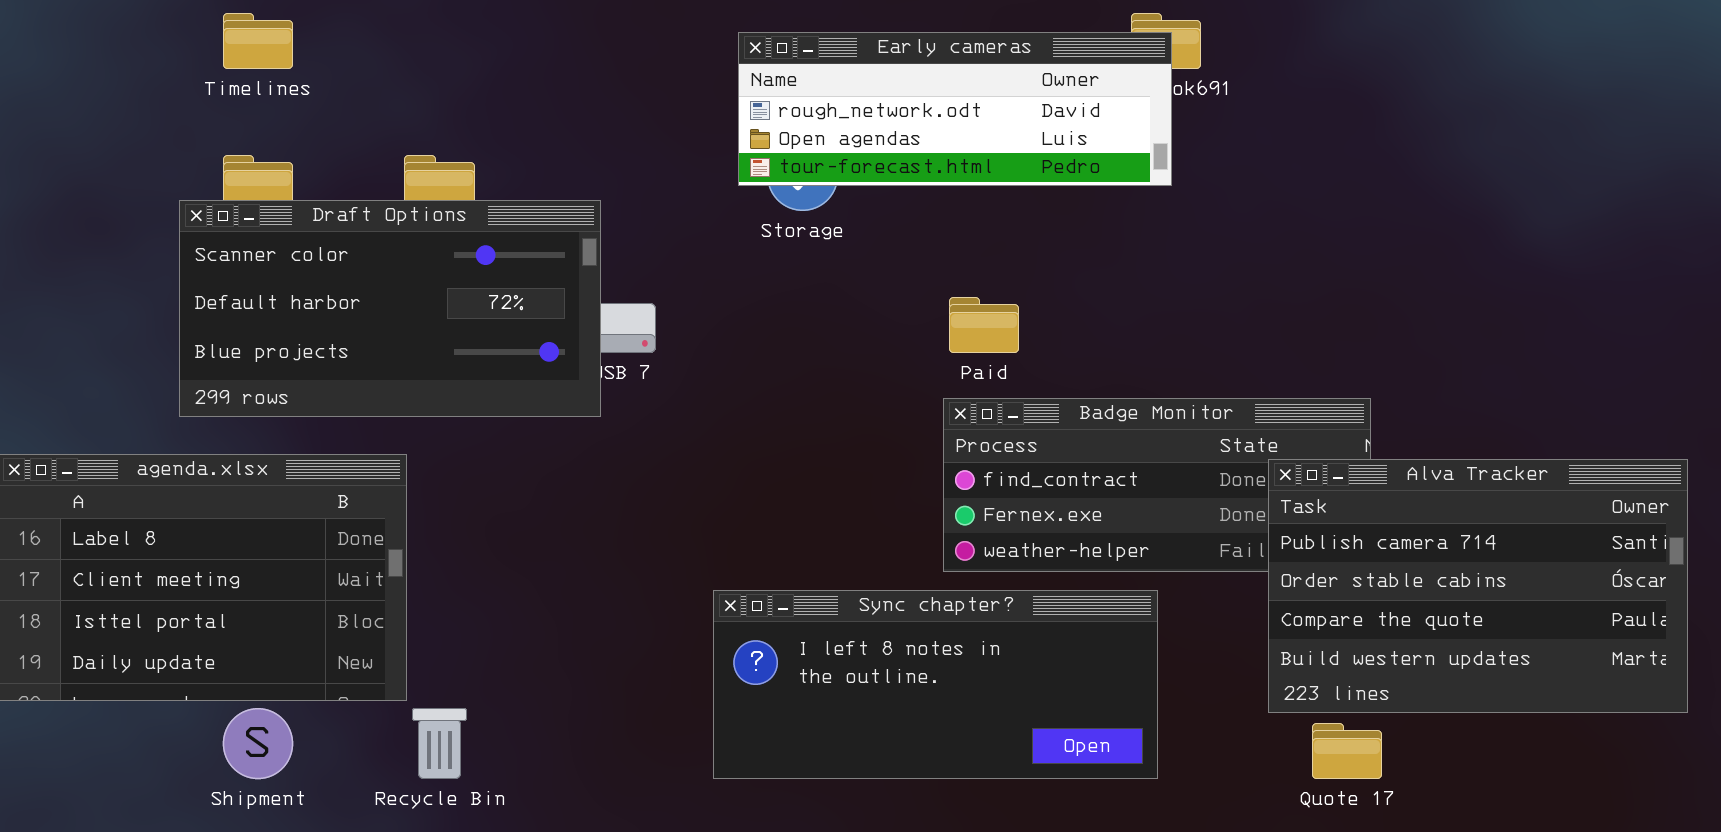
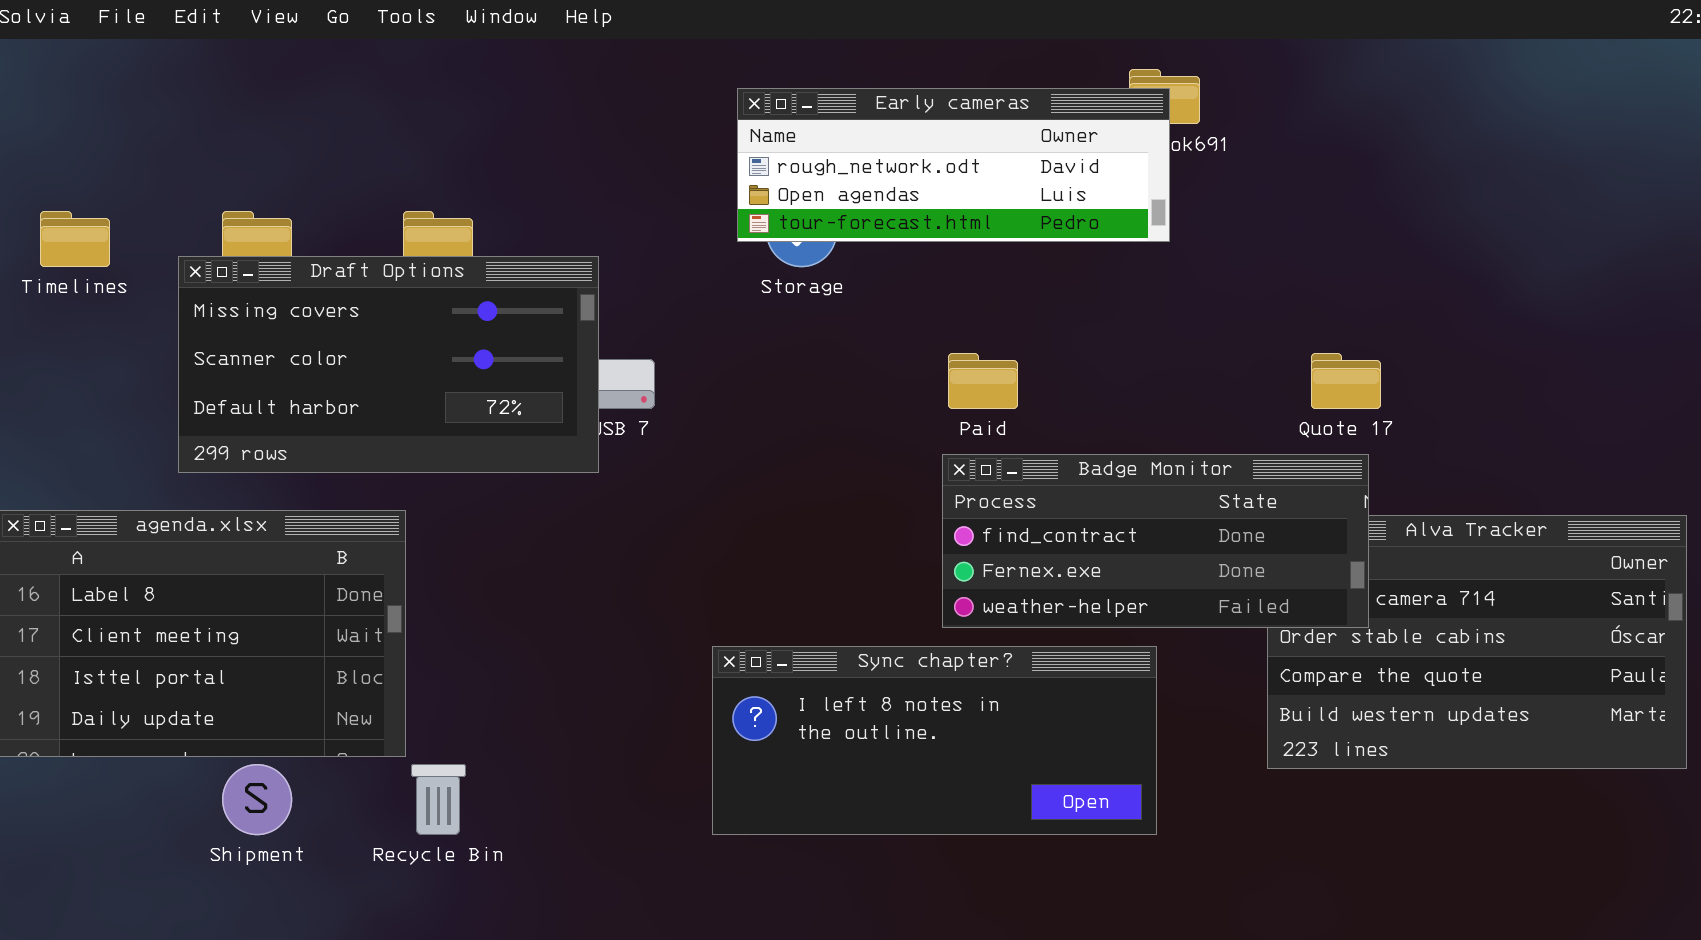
Timelines: [223,13,293,69] -> [40,211,110,267], moved
Draft Options: [179,200,601,417] -> [178,256,599,473], scrolled up 1 row
Badge Monitor: [943,398,1371,572] -> [942,454,1369,628], raised
Quote 17: [1312,723,1382,779] -> [1311,353,1381,409], moved

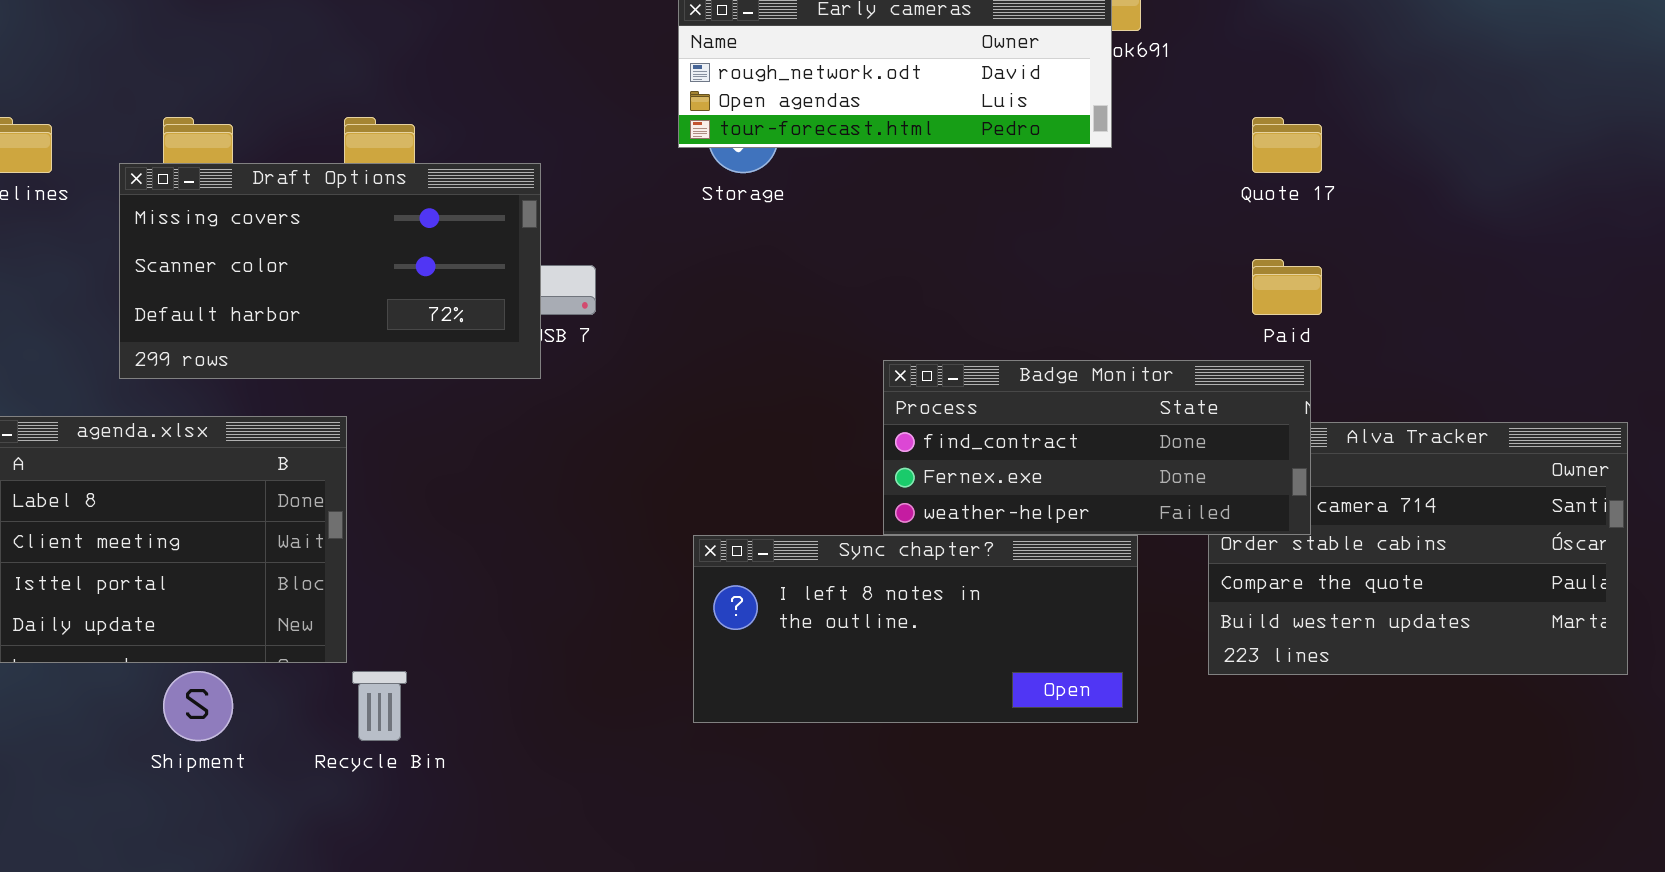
Paid: [948,353,1018,409] -> [1252,259,1322,315], moved
Quote 17: [1311,353,1381,409] -> [1252,117,1322,173], moved
Sync chapter?: [712,646,1157,835] -> [693,535,1138,723], moved

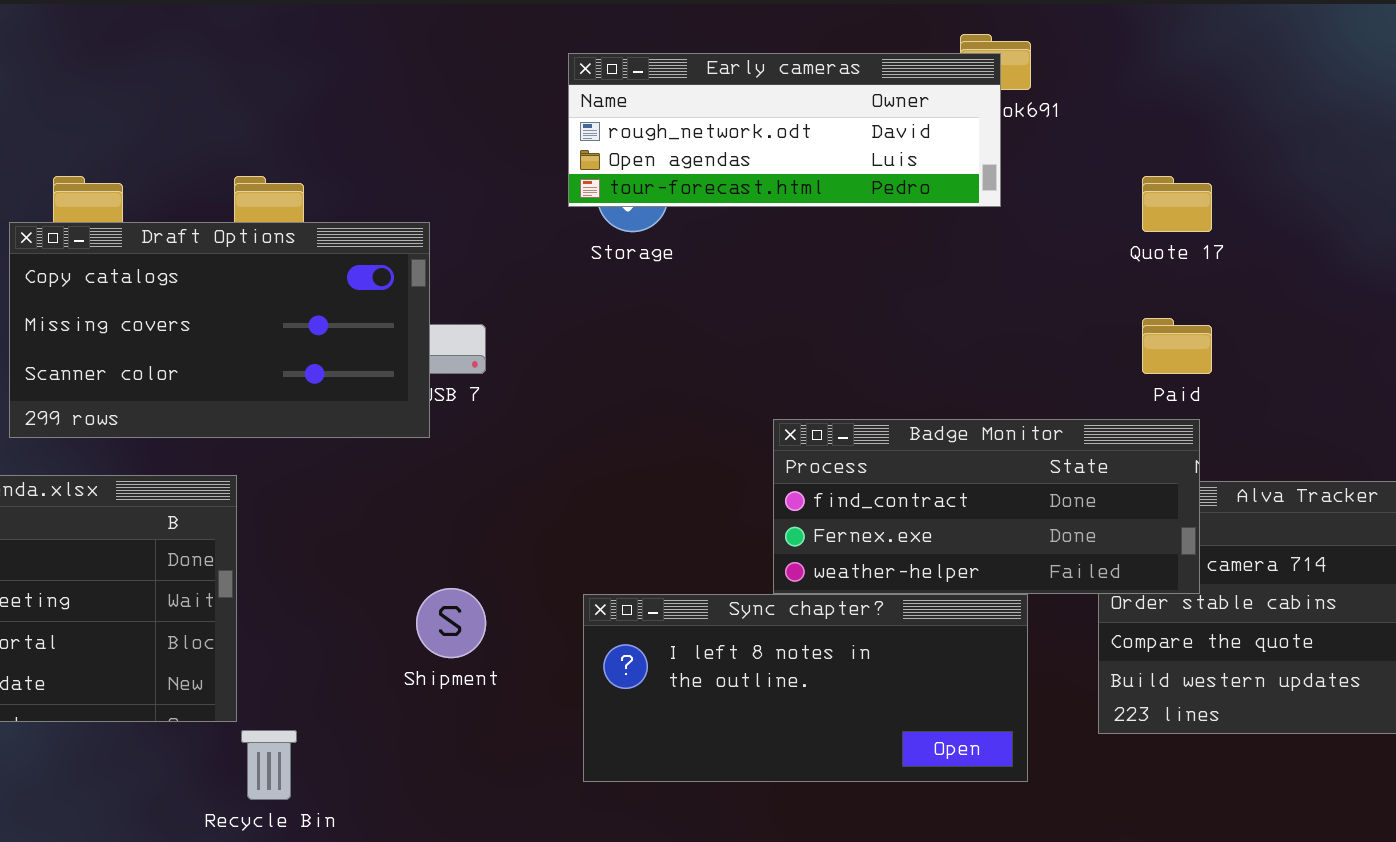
Draft Options: [119,163,541,379] -> [9,222,430,438], scrolled up 1 row
Shipment: [163,671,233,741] -> [416,588,486,658], moved

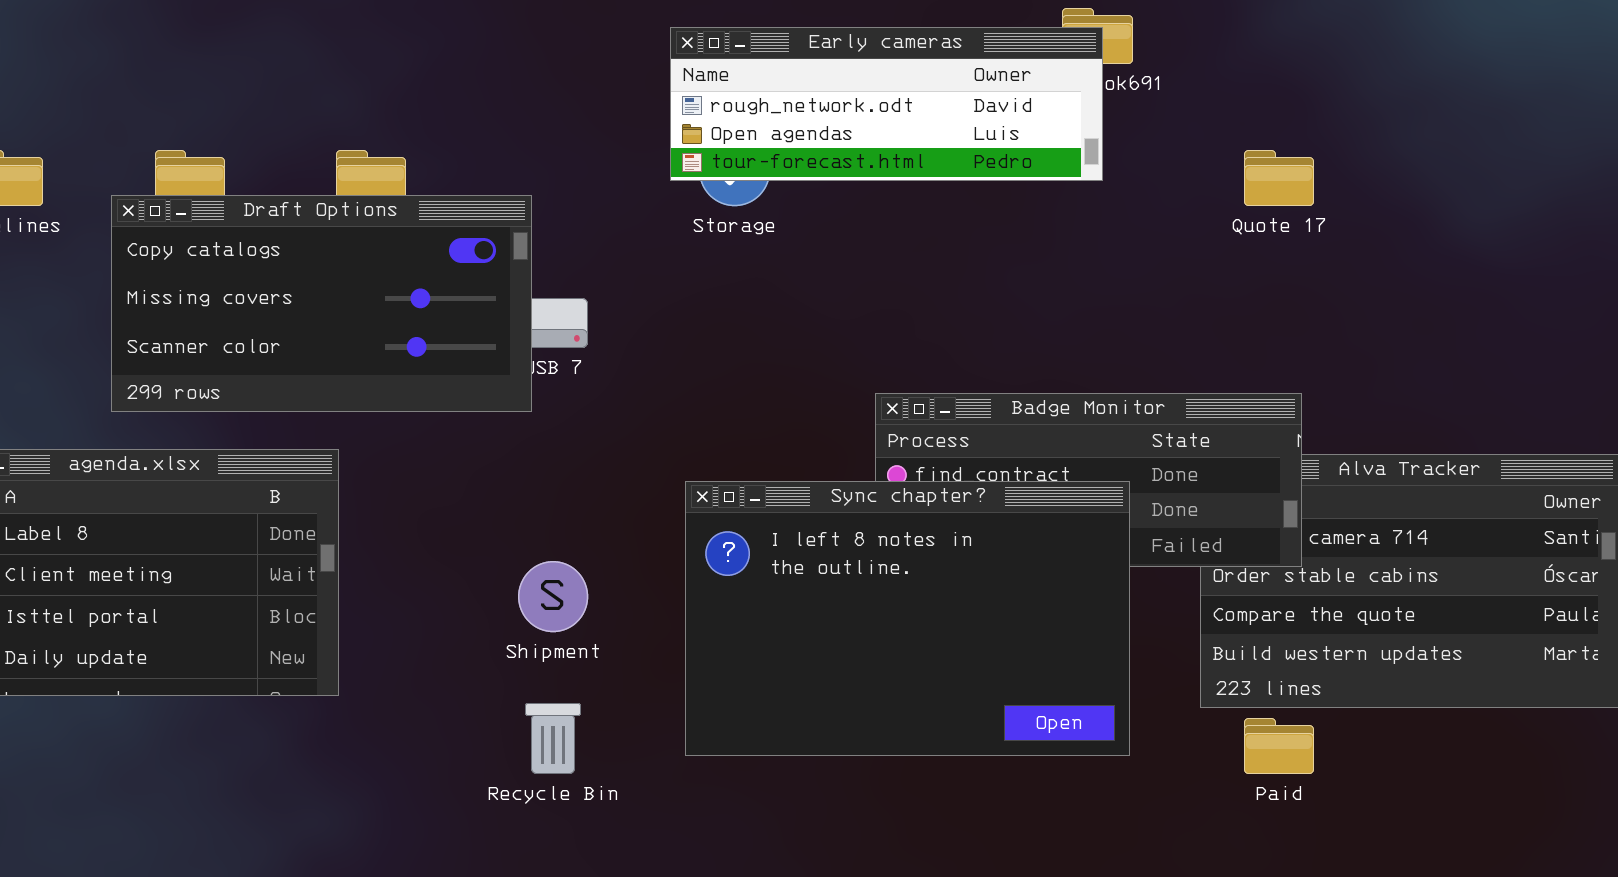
Paid: [1142,318,1212,374] -> [1244,718,1314,774], moved
Sync chapter?: [583,594,1028,782] -> [685,481,1130,756], resized
Recycle Bin: [241,730,297,800] -> [525,703,581,774], moved

